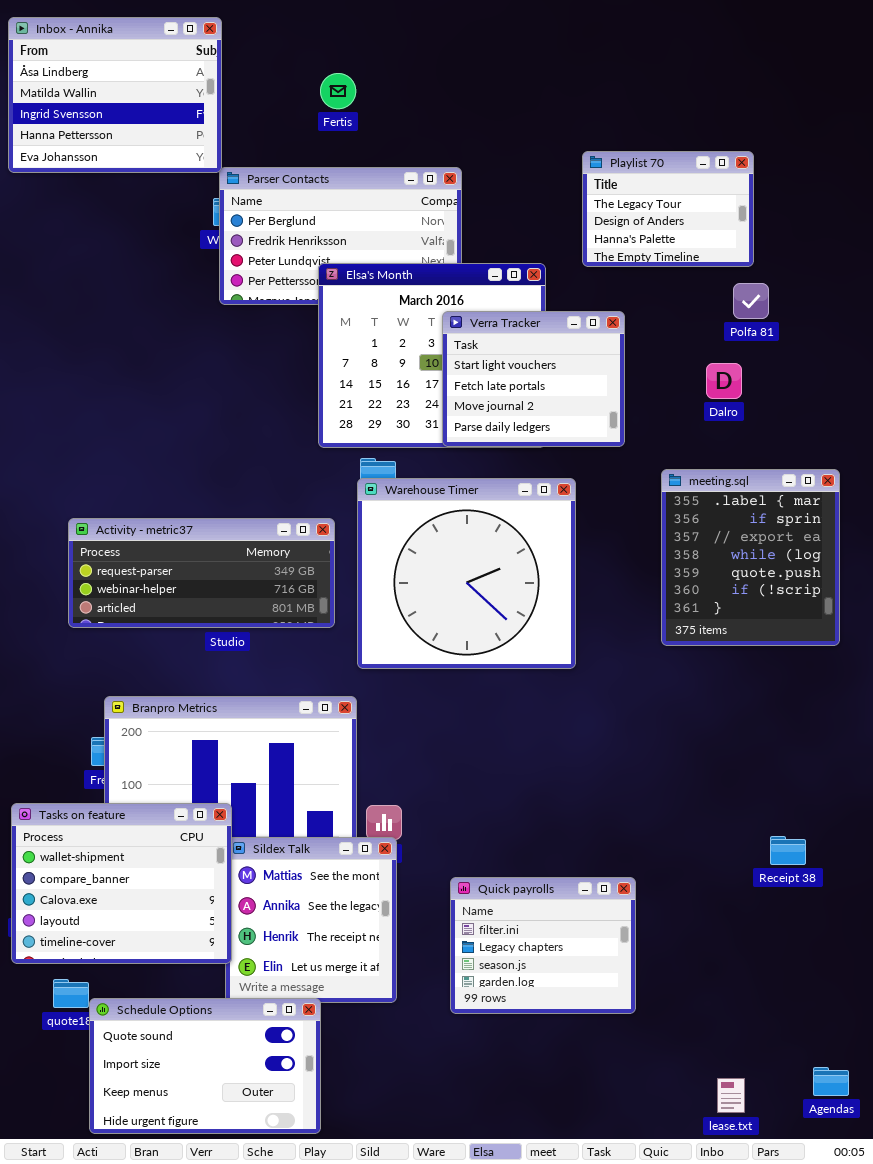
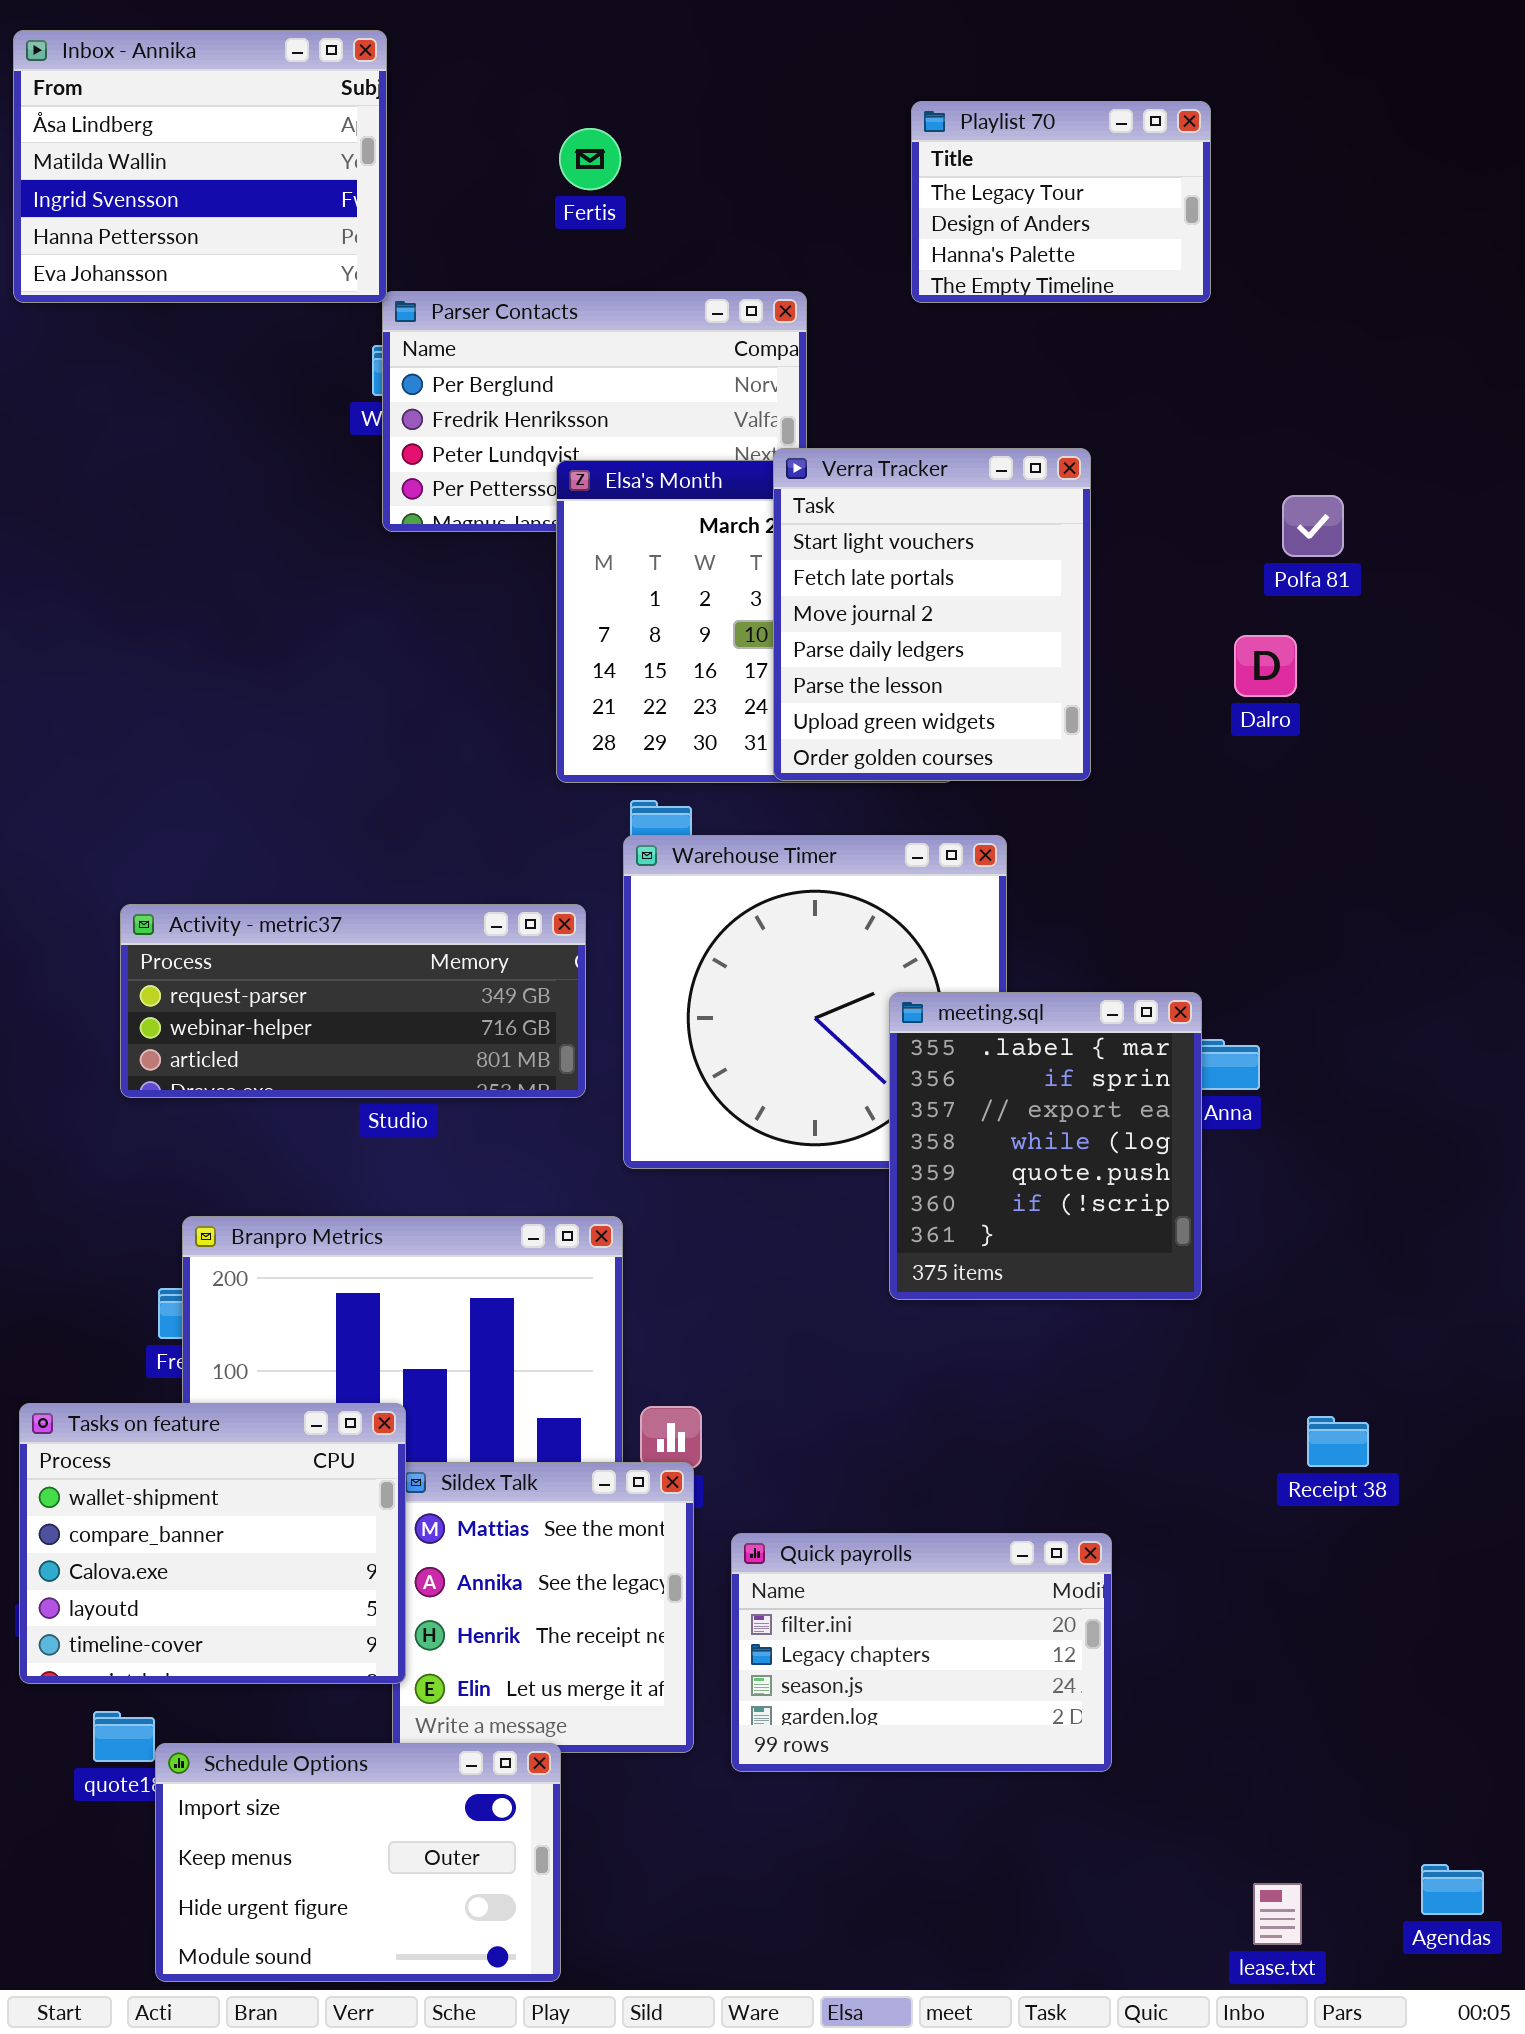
Playlist 70: [582,151,754,267] -> [911,101,1211,303], moved
Verra Tracker: [442,311,625,447] -> [773,448,1091,781], resized
meeting.sql: [661,469,840,646] -> [889,992,1202,1300], moved
Receipt 38: [770,836,806,865] -> [1307,1416,1369,1467], moved
Quick payrolls: [450,877,636,1014] -> [731,1533,1112,1772], resized
Schedule Options: [89,998,321,1134] -> [155,1743,561,1982], scrolled down 1 row

